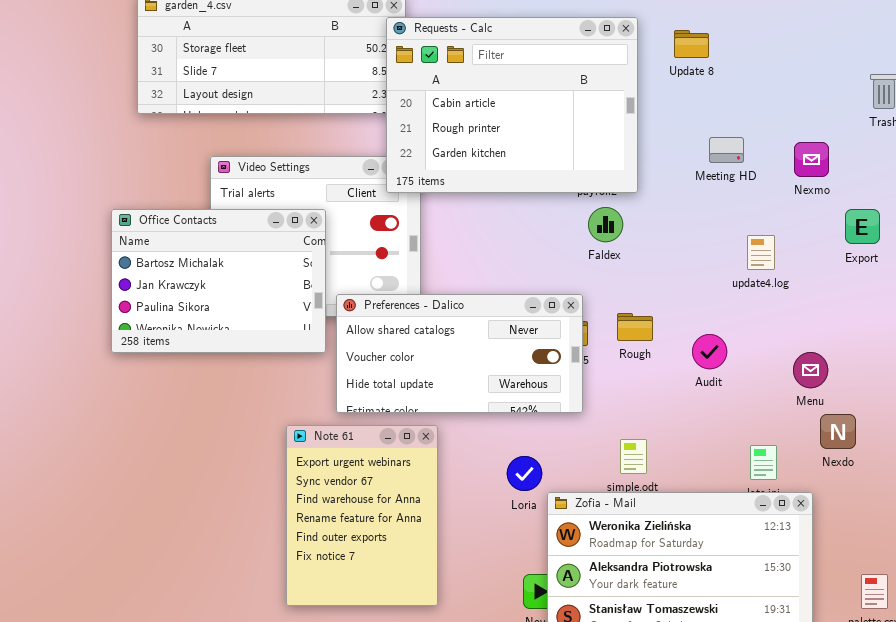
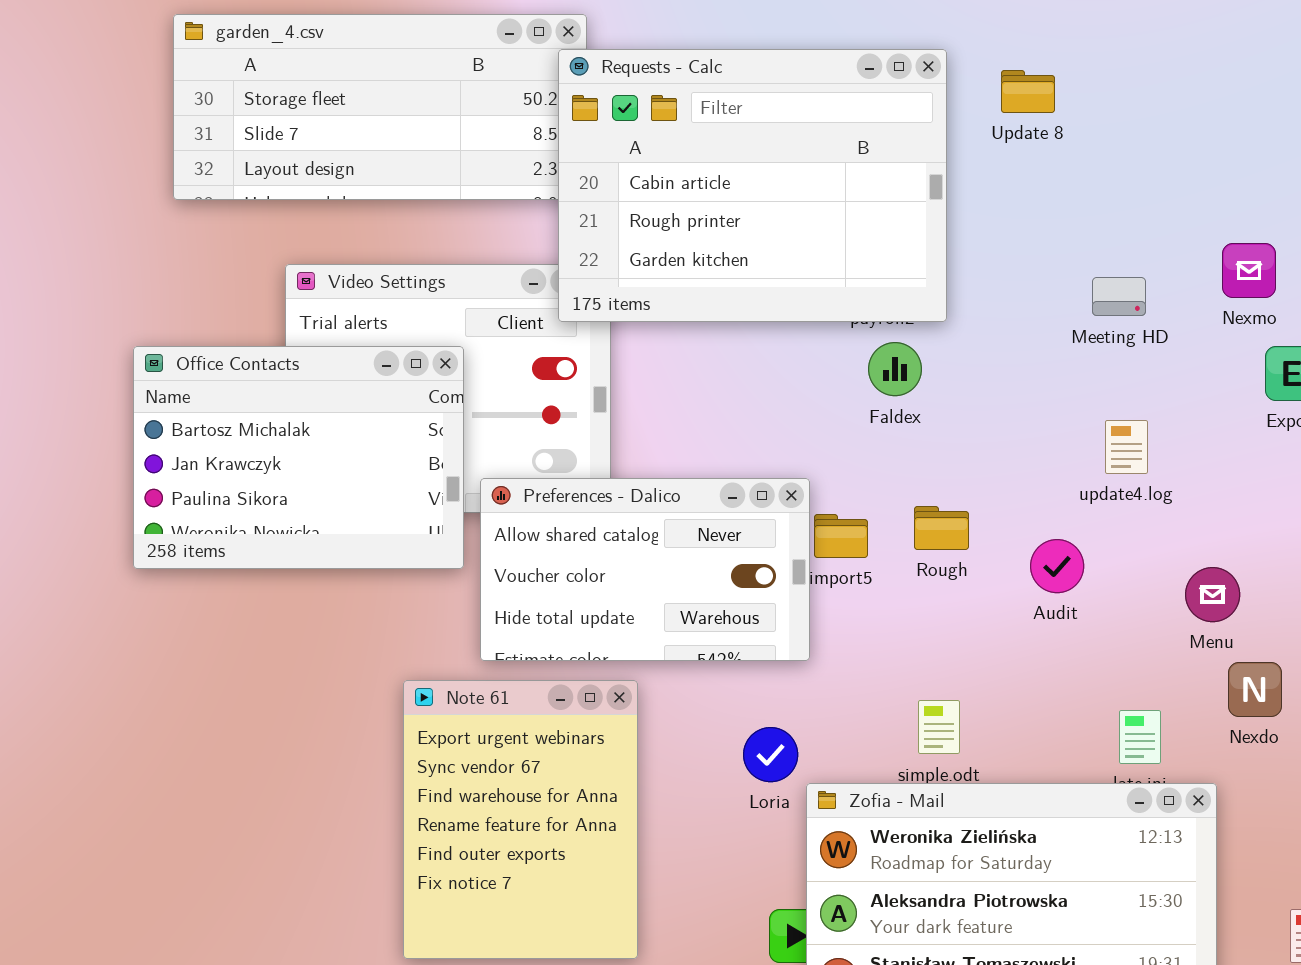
Meeting HD: [709,137,744,163] -> [1092,277,1146,316], moved
Nexmo: [794,142,829,177] -> [1222,243,1276,298], moved
update4.log: [747,235,775,270] -> [1105,420,1148,474], moved
Preferences - Dalico: [336,294,583,413] -> [480,478,810,661], resized

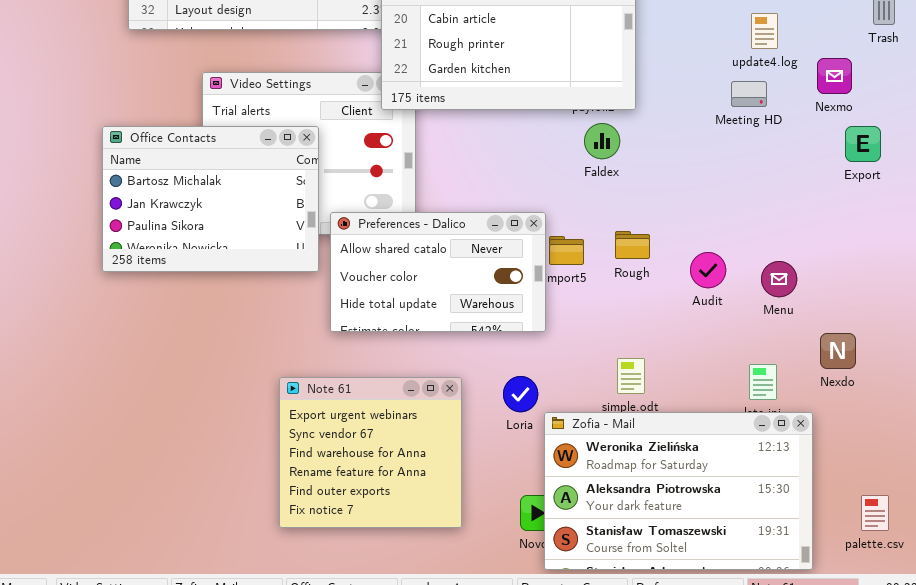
update4.log: [1105,420,1148,474] -> [751,13,778,49], moved
Menu: [1185,567,1240,622] -> [761,261,797,297], moved
Note 61: [403,680,638,959] -> [279,377,462,528], resized

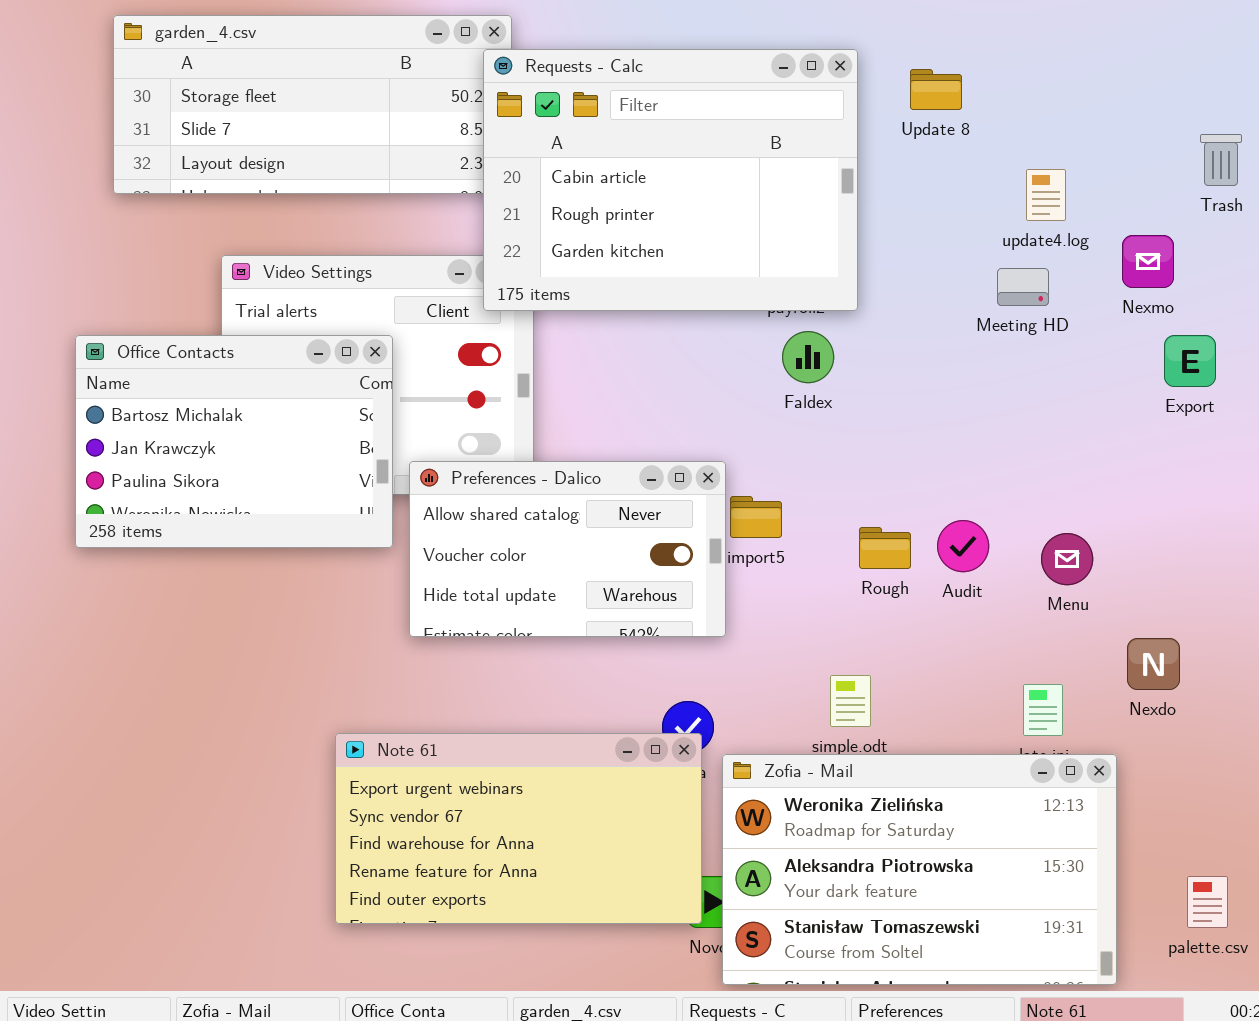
Rough: [615,231,650,259] -> [859,527,911,569], moved
Note 61: [279,377,462,528] -> [335,733,702,924], resized

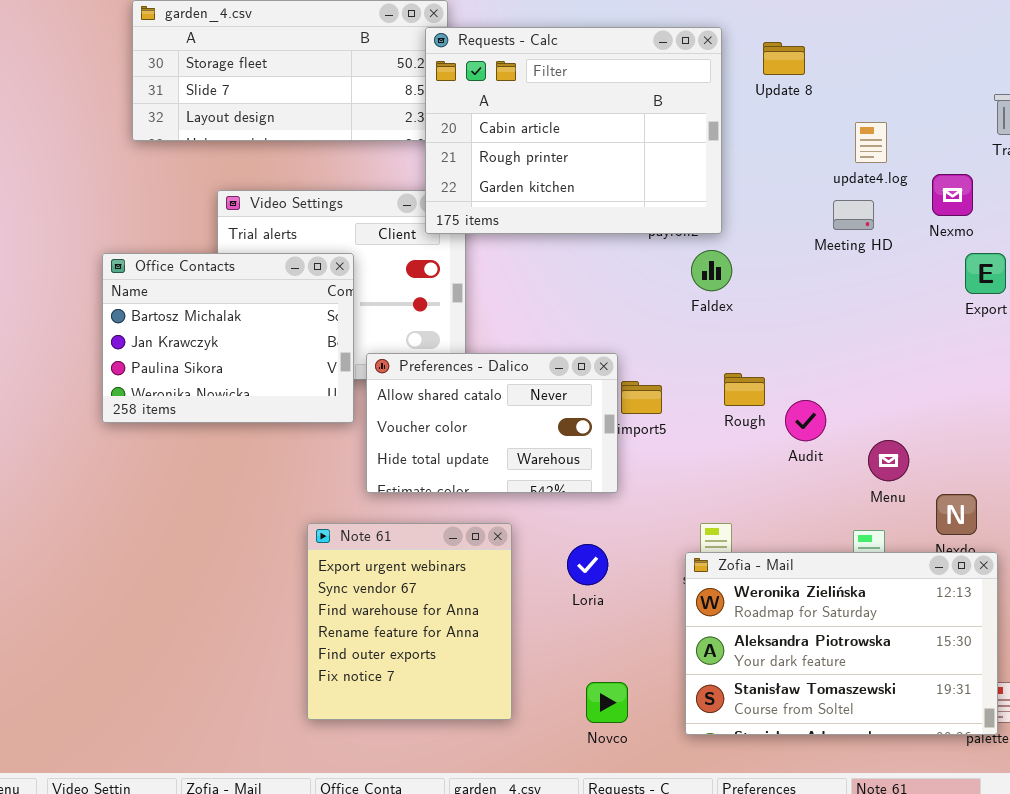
Faldex: [782,331,834,383] -> [691,250,732,291], moved
Rough: [859,527,911,569] -> [724,373,765,406], moved
Menu: [1041,533,1093,585] -> [868,440,909,481], moved
Note 61: [335,733,702,924] -> [307,523,512,720], resized
Zofia - Mail: [722,754,1117,985] -> [685,552,998,735], moved

